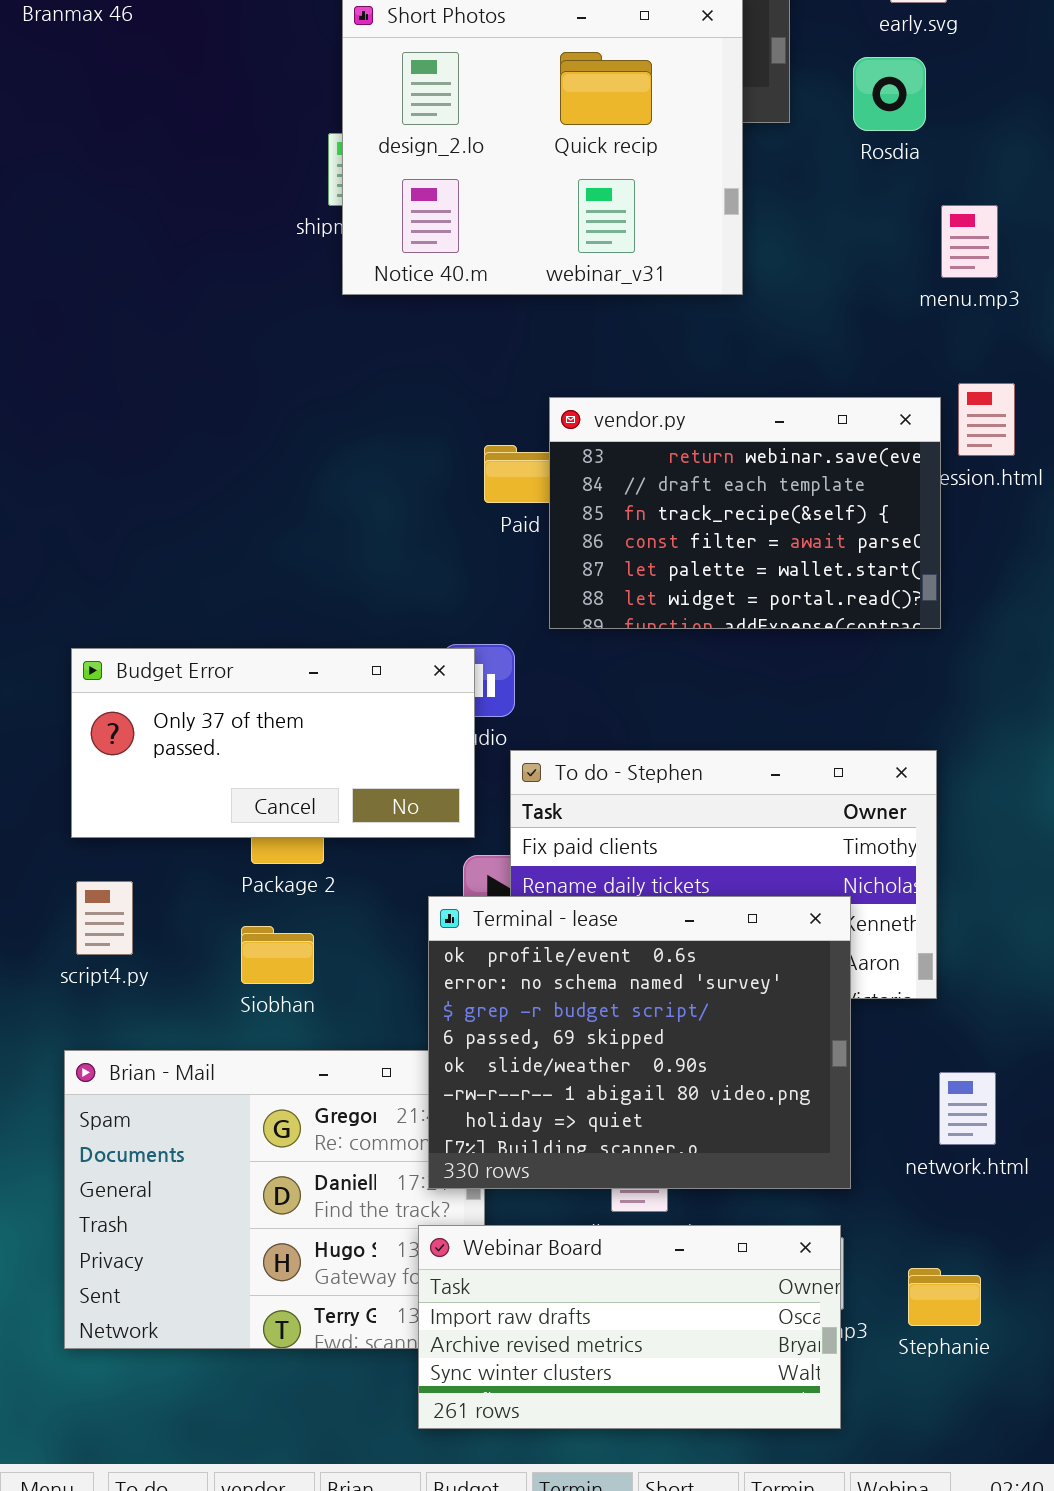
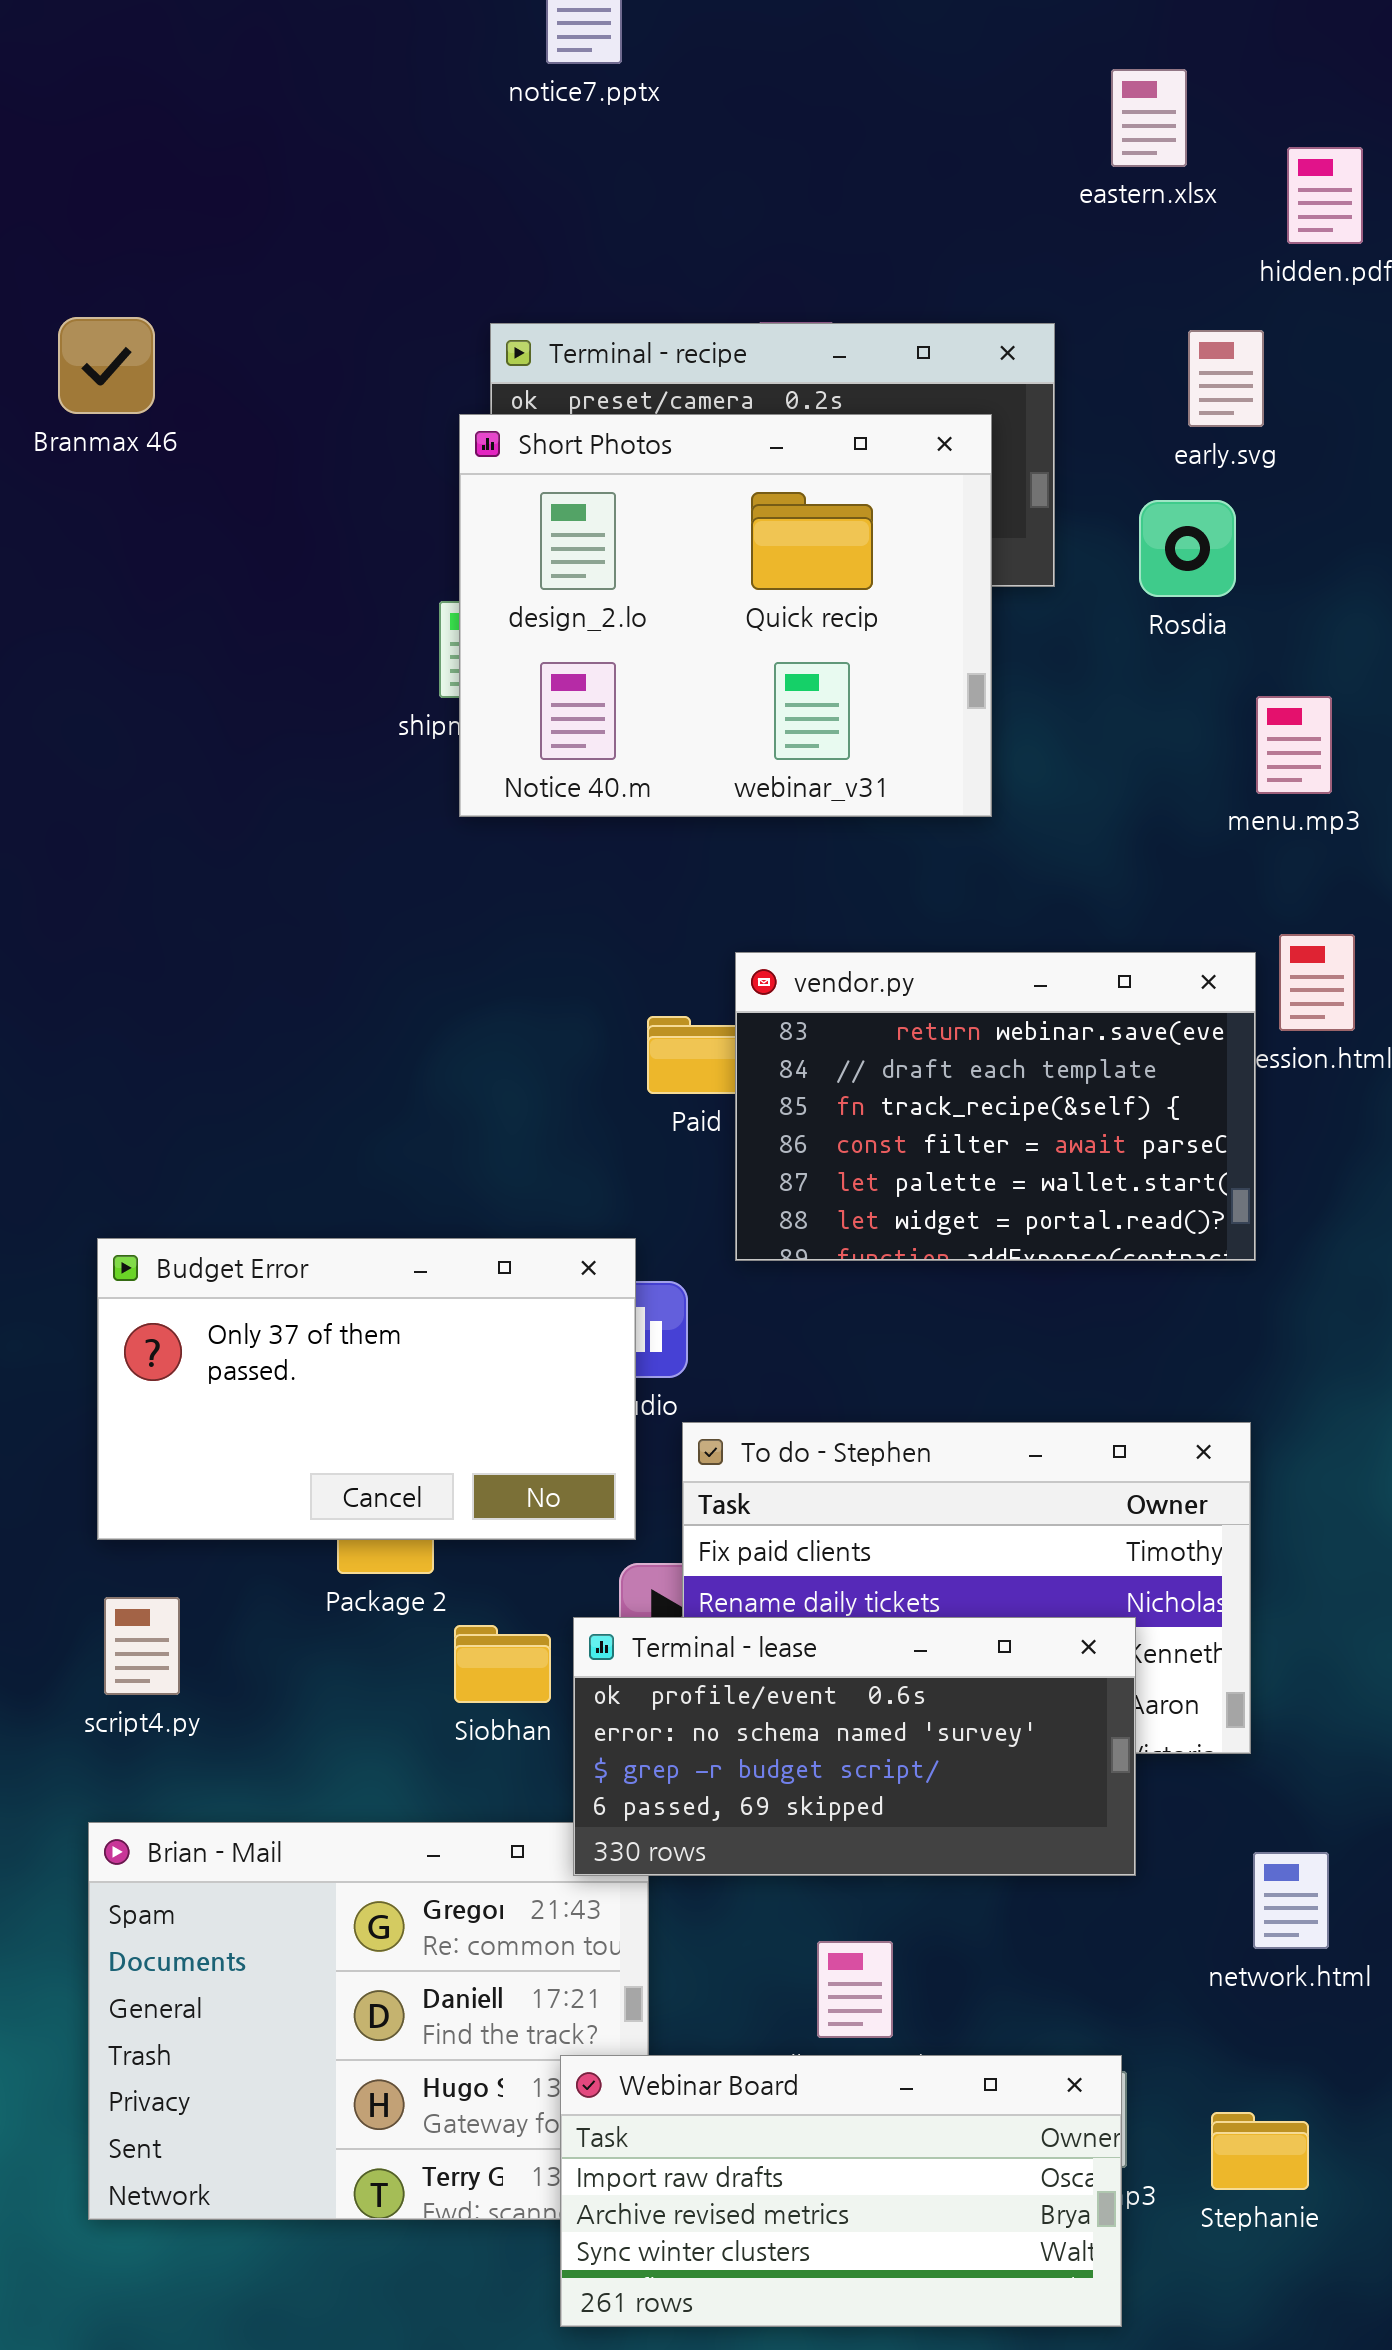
Budget Error: [71,648,475,838] -> [97,1238,636,1540], resized
Terminal - lease: [428,896,851,1189] -> [573,1617,1136,1876], resized
Siobhan: [241,926,314,984] -> [454,1625,551,1703], moved

